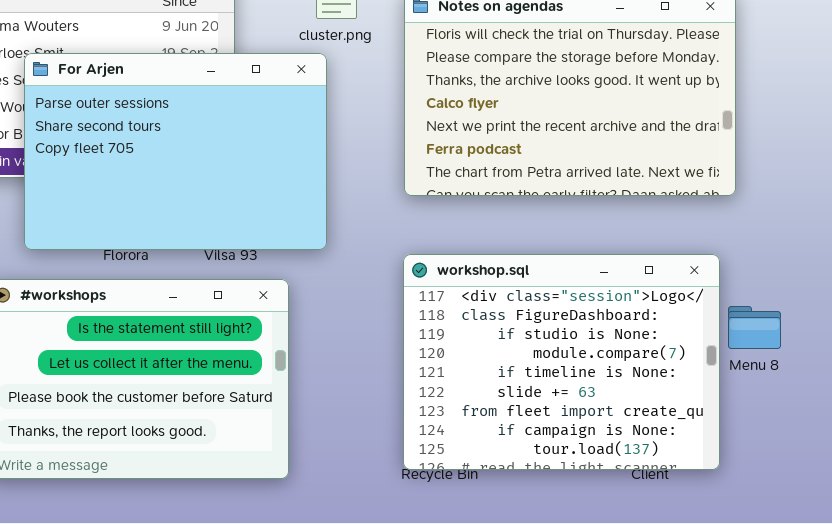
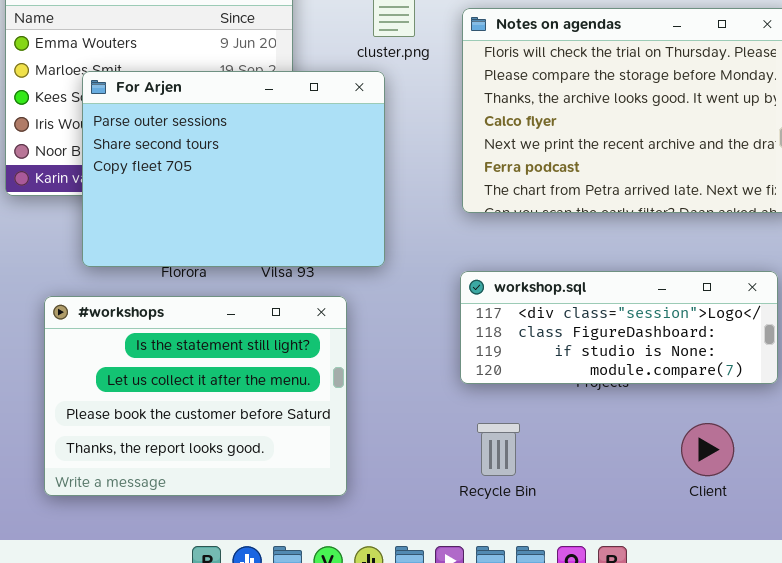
workshop.sql: [403,254,720,470] -> [460,271,778,384], resized

